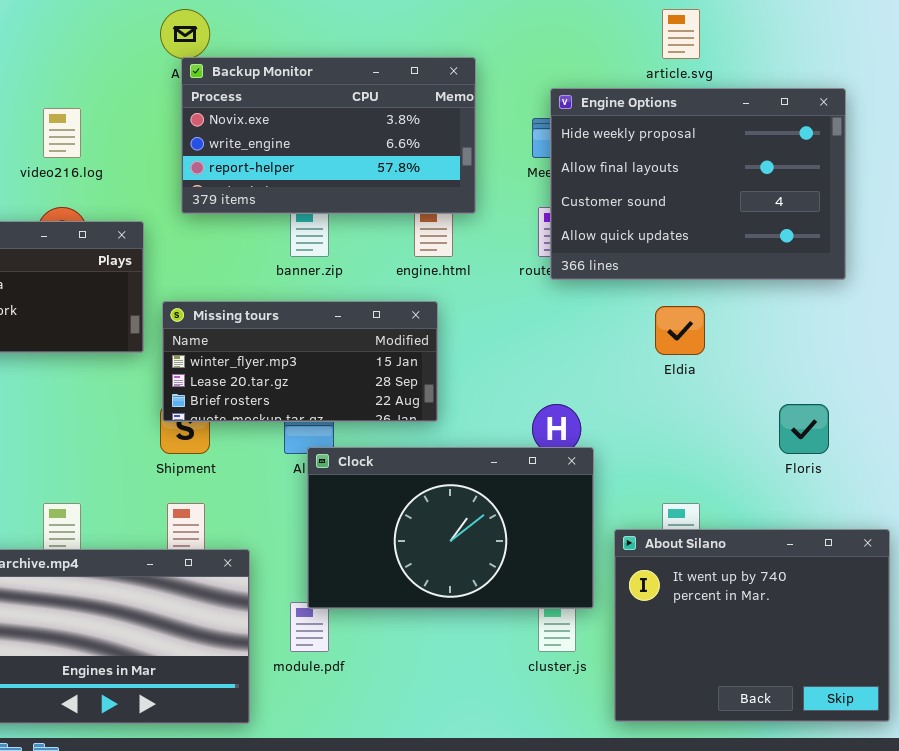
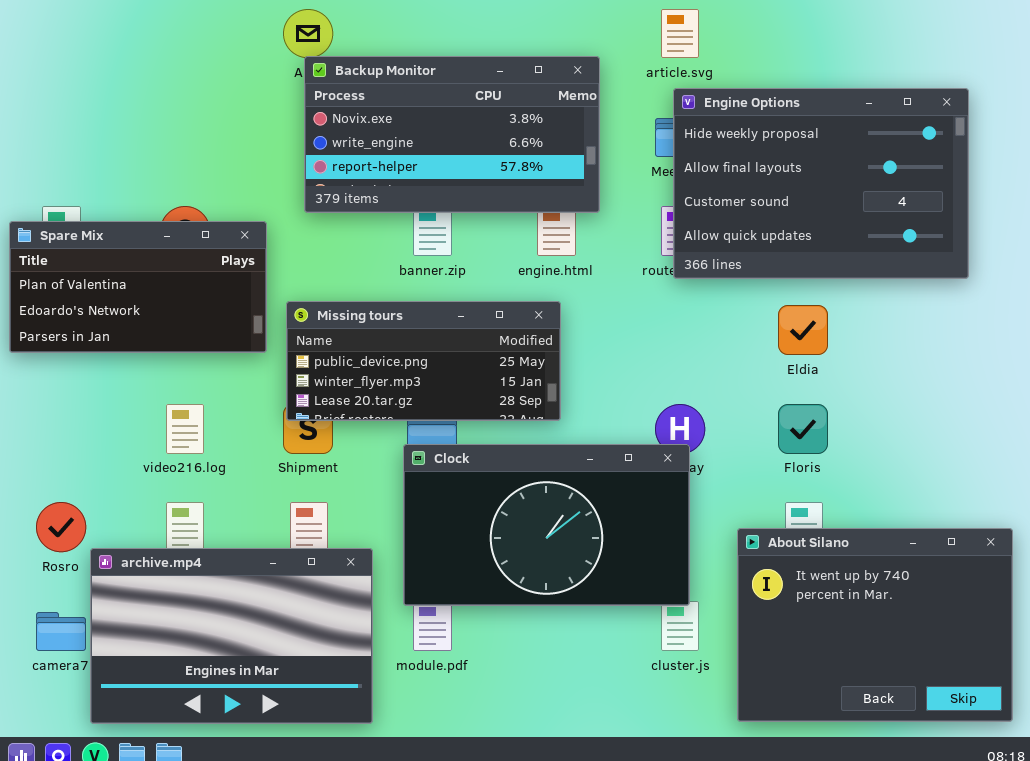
article.svg: [662,9,700,59] -> [661,9,699,58], moved
video216.log: [43,108,81,158] -> [166,404,204,454], moved
Missing tours: [162,301,438,422] -> [286,301,561,421], scrolled up 1 row
Floris: [779,404,829,454] -> [778,404,828,454], moved
Clock: [307,447,594,609] -> [403,444,690,606], moved

